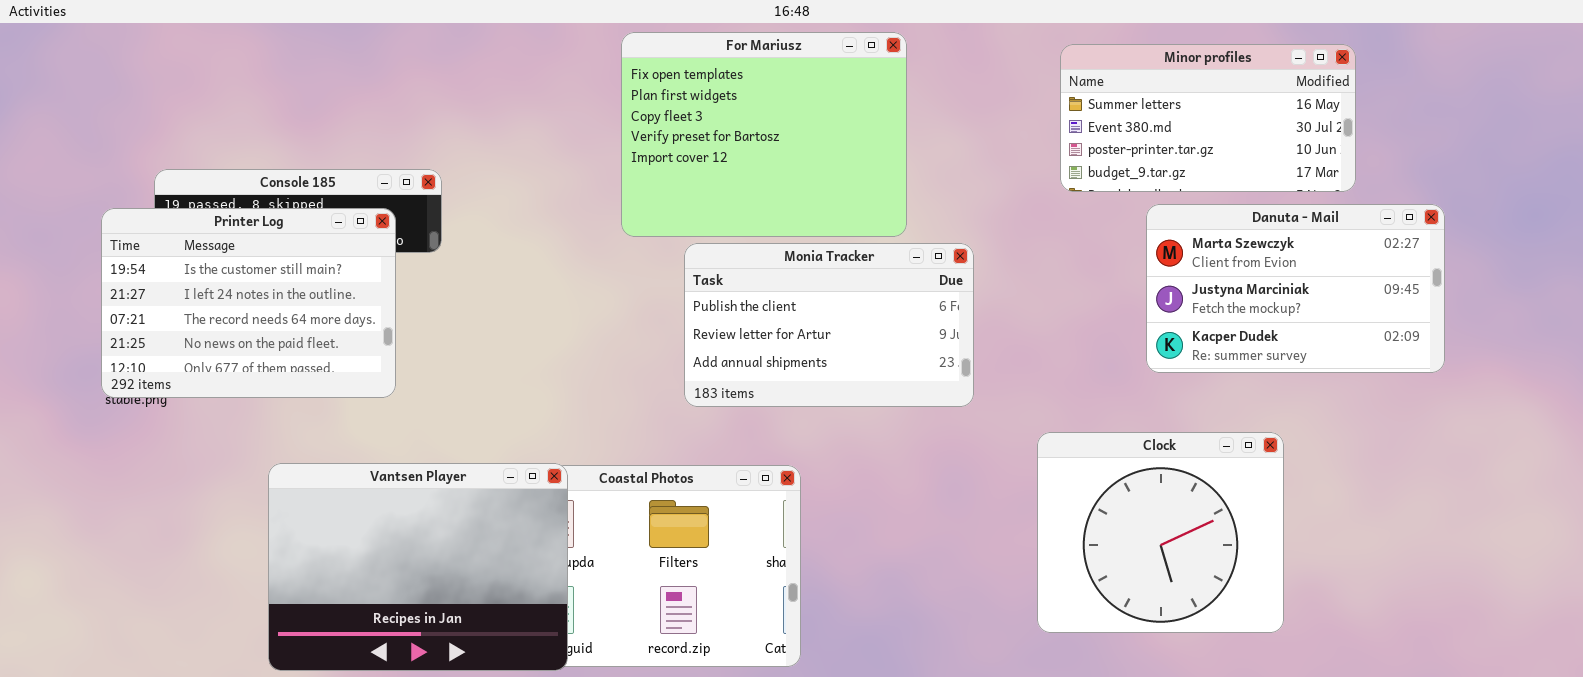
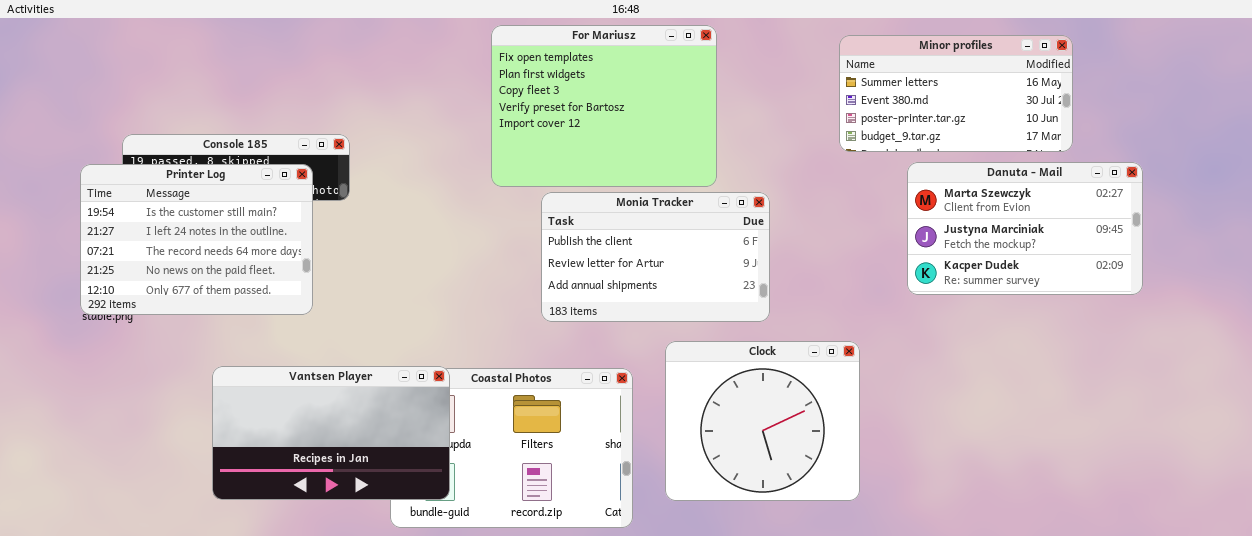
Clock: [1037,432,1284,633] -> [665,341,860,501], moved
Vantsen Player: [268,463,568,671] -> [212,366,450,500], resized

